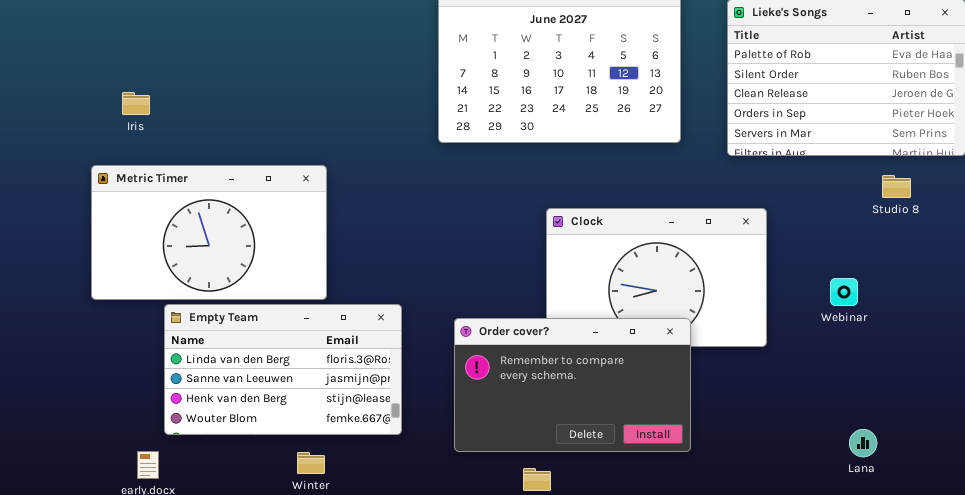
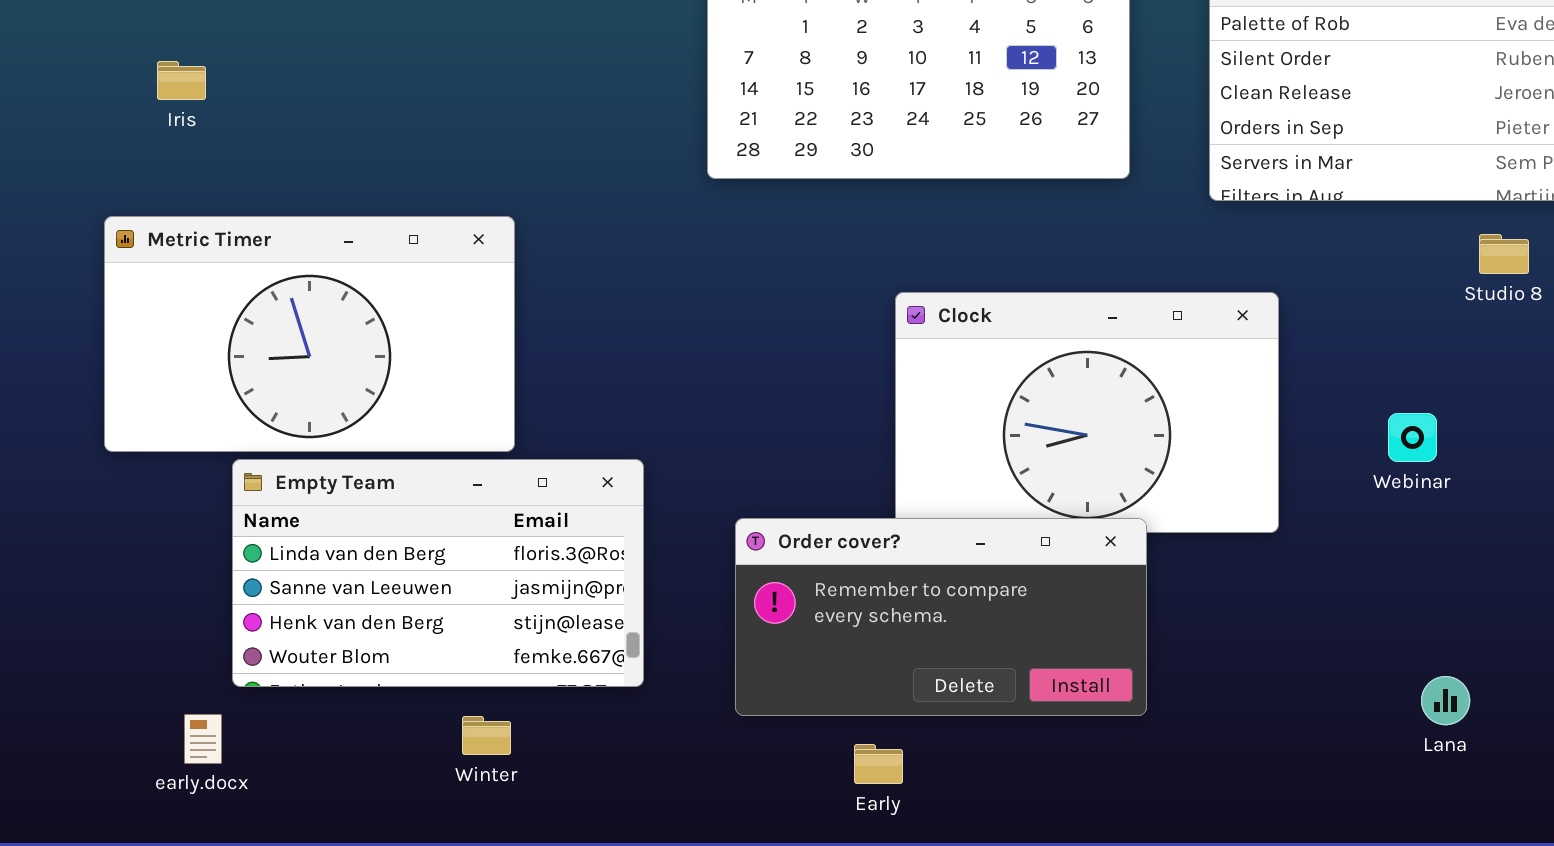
Iris: [122,92,150,115] -> [157,61,206,100], moved
Order cover?: [454,318,691,452] -> [735,518,1147,716], resized

